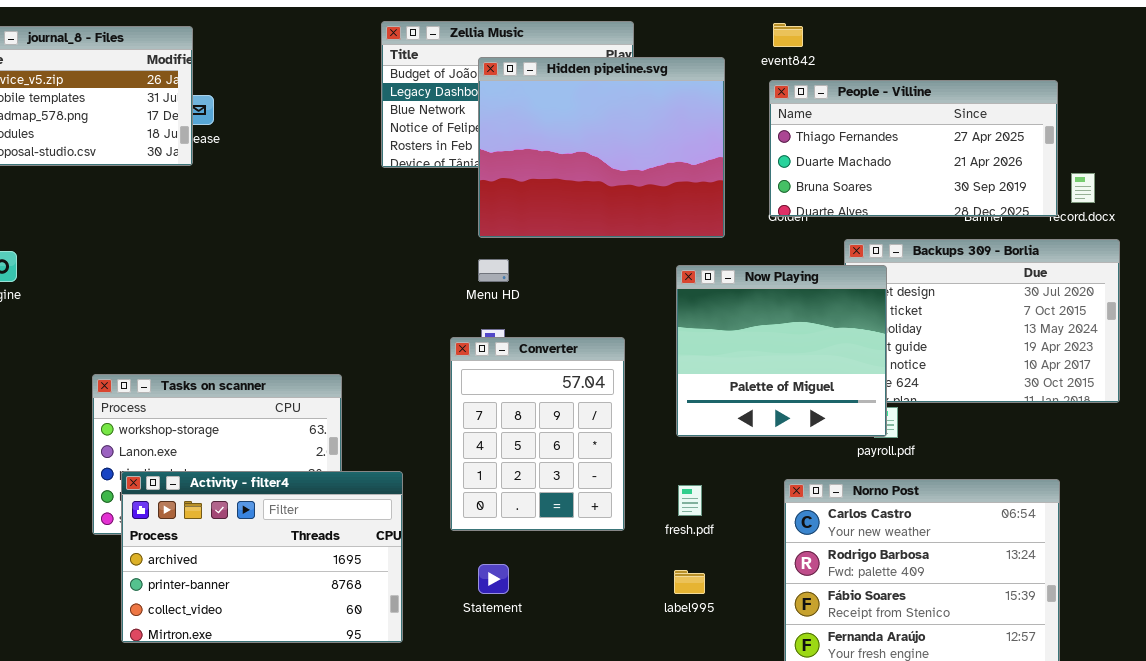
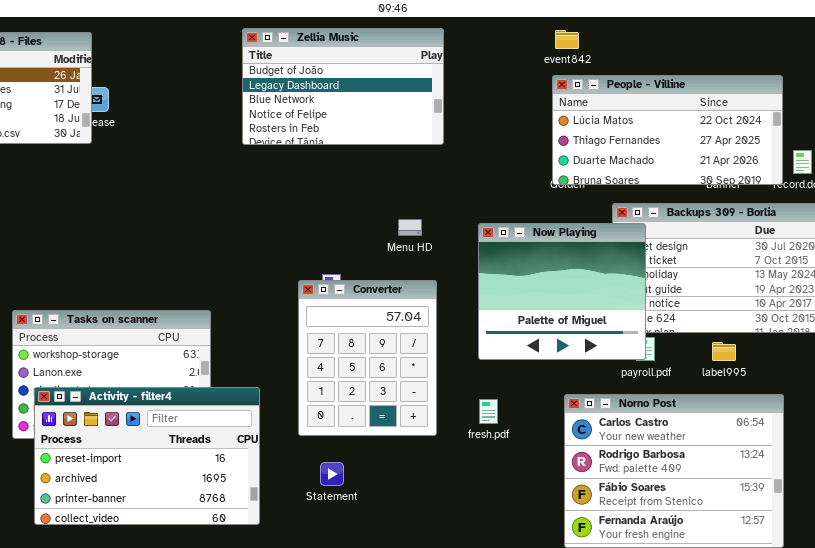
Hidden pipeline.svg: [478,57,725,238] -> none, closed
People - Villine: [769,80,1058,217] -> [552,75,783,185], scrolled up 1 row
Menu HD: [478,259,509,282] -> [398,219,422,236], moved
Activity - filter4: [121,471,403,643] -> [34,387,260,525], scrolled up 1 row
label995: [674,570,705,594] -> [712,342,736,361], moved

